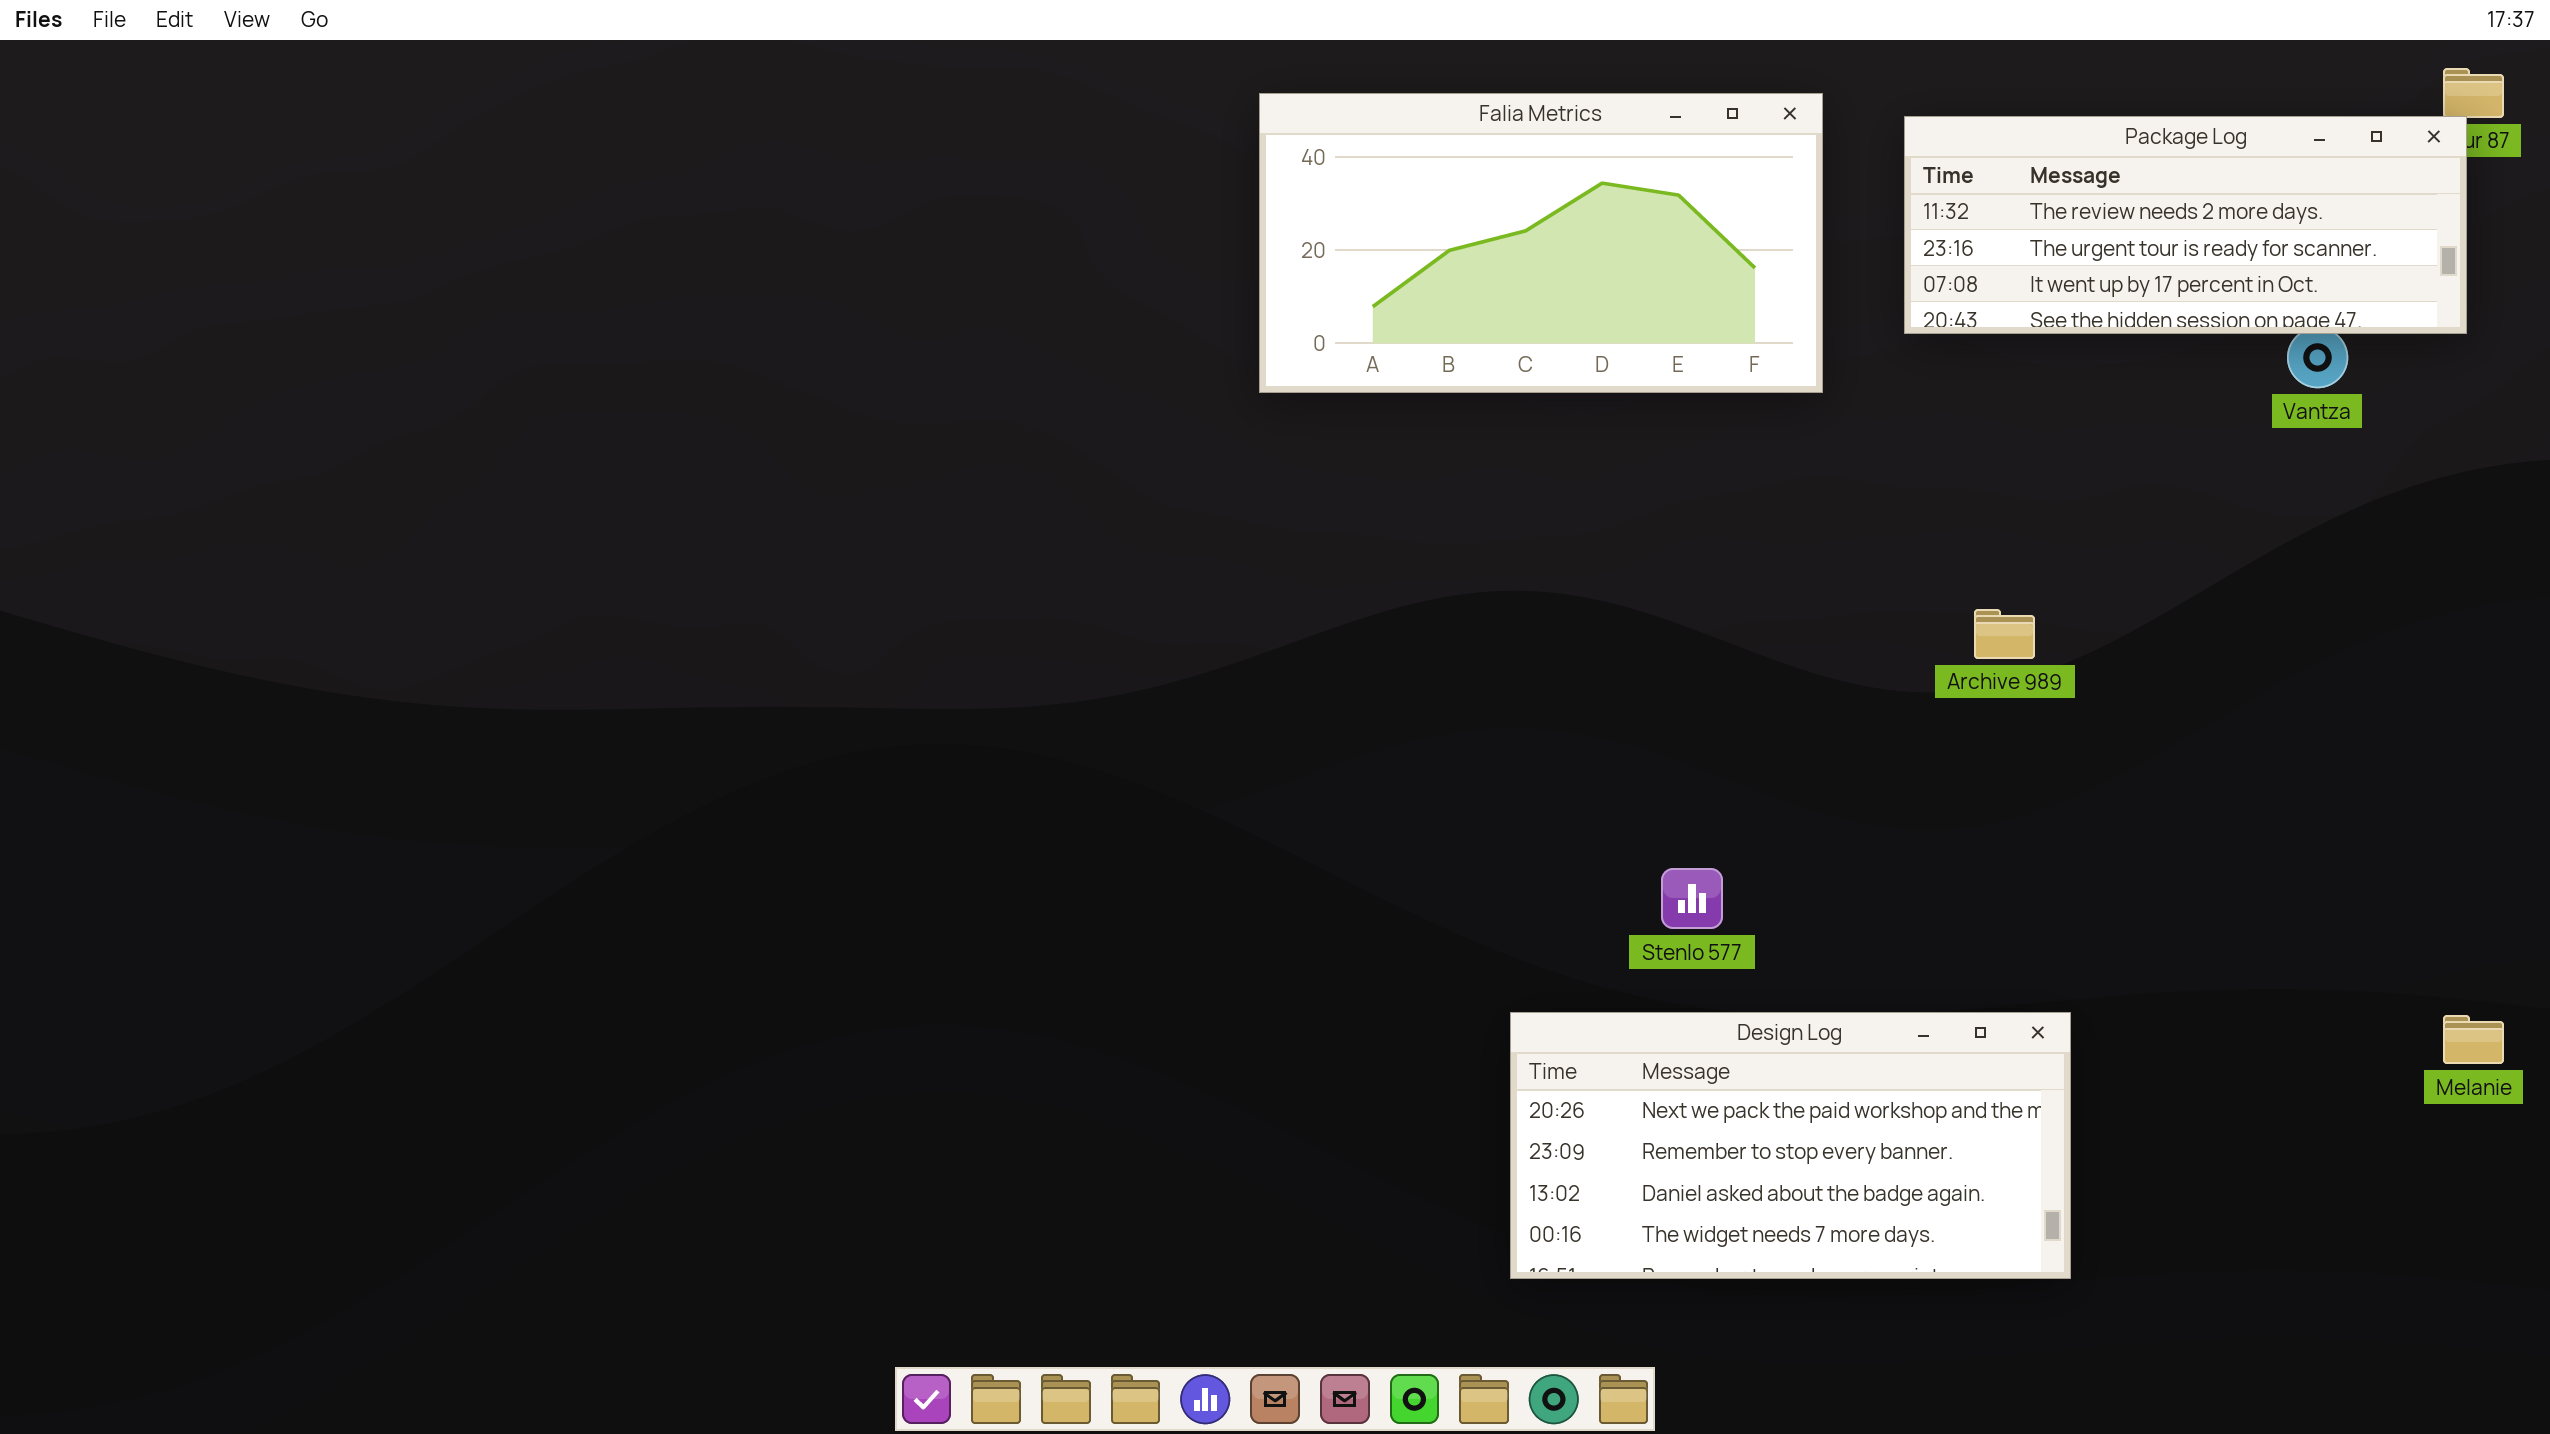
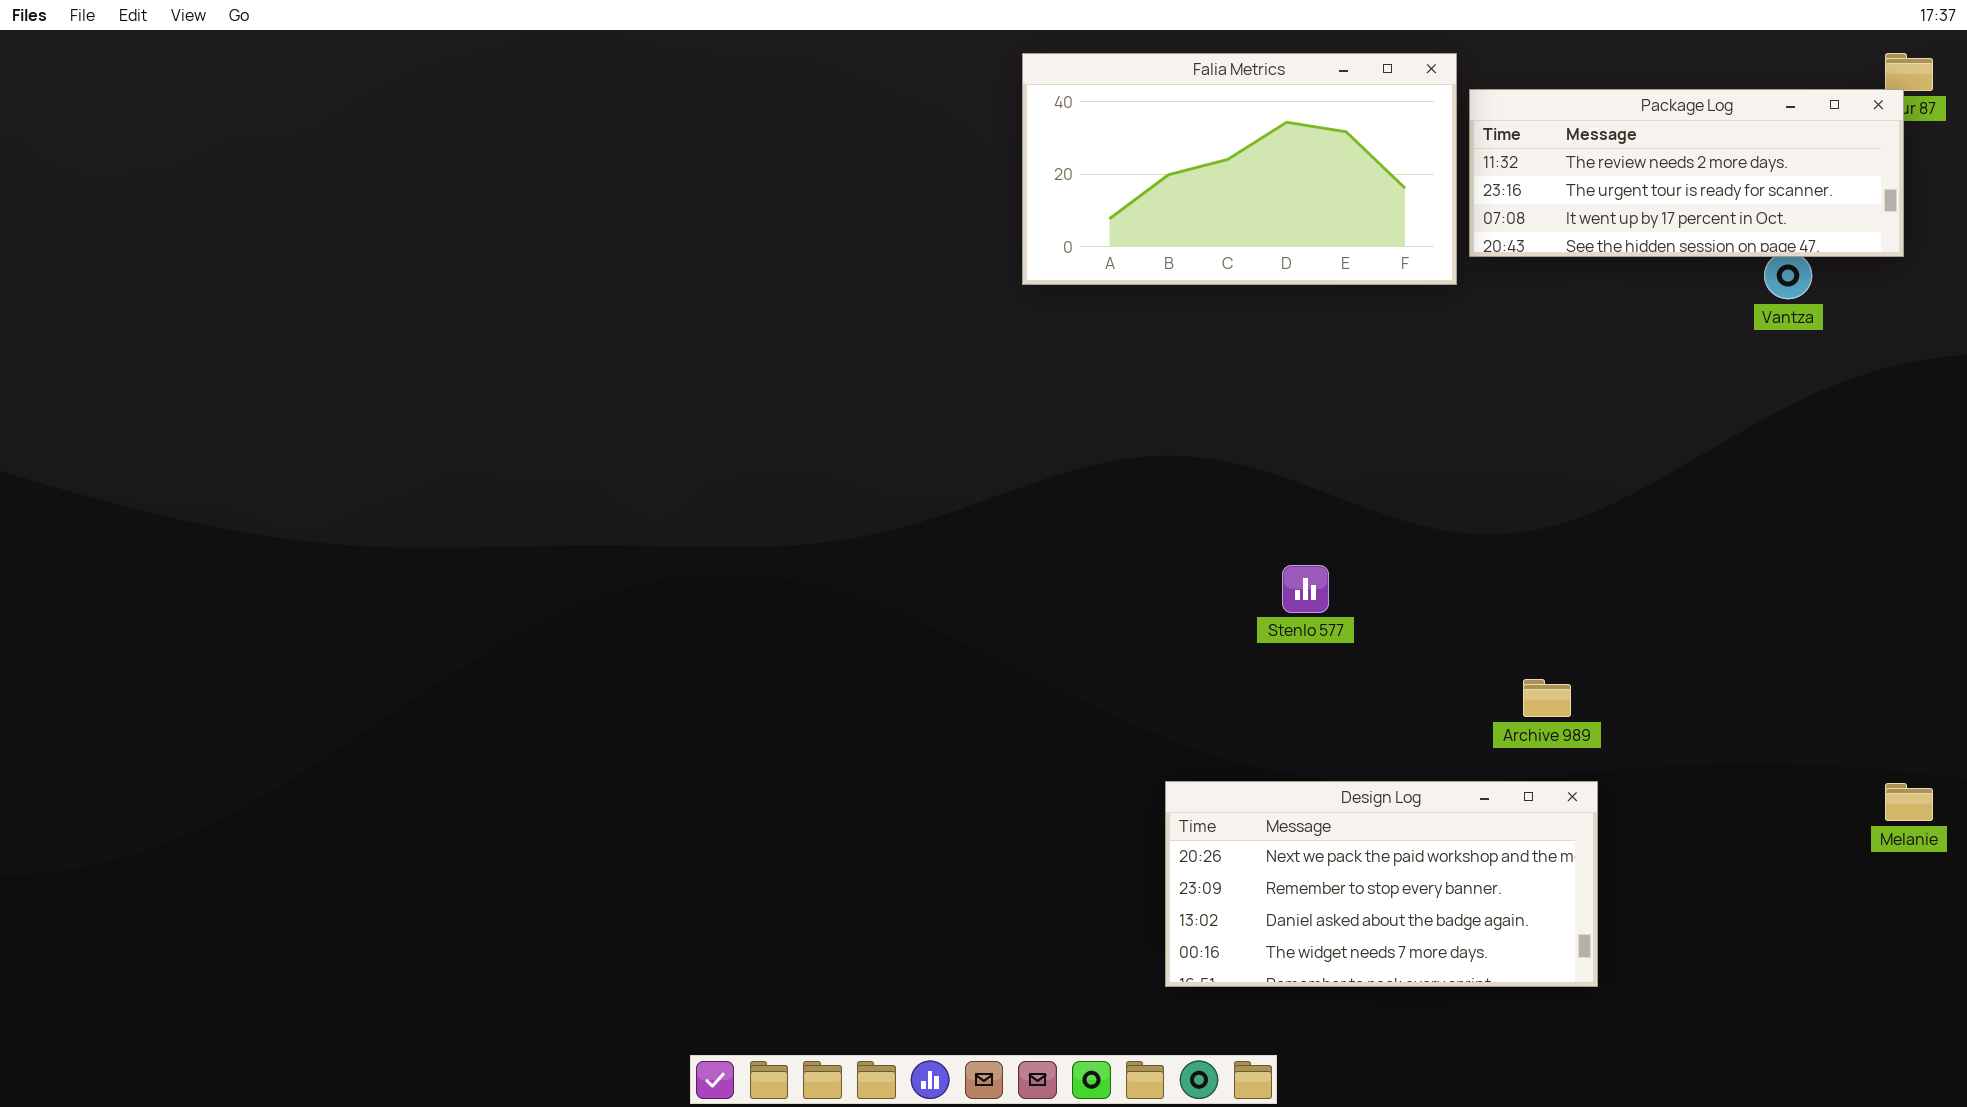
Falia Metrics: [1259,93,1823,393] -> [1022,53,1457,285], moved
Archive 989: [1974,609,2035,659] -> [1523,679,1571,717], moved
Stenlo 577: [1661,868,1723,929] -> [1282,565,1329,613], moved

